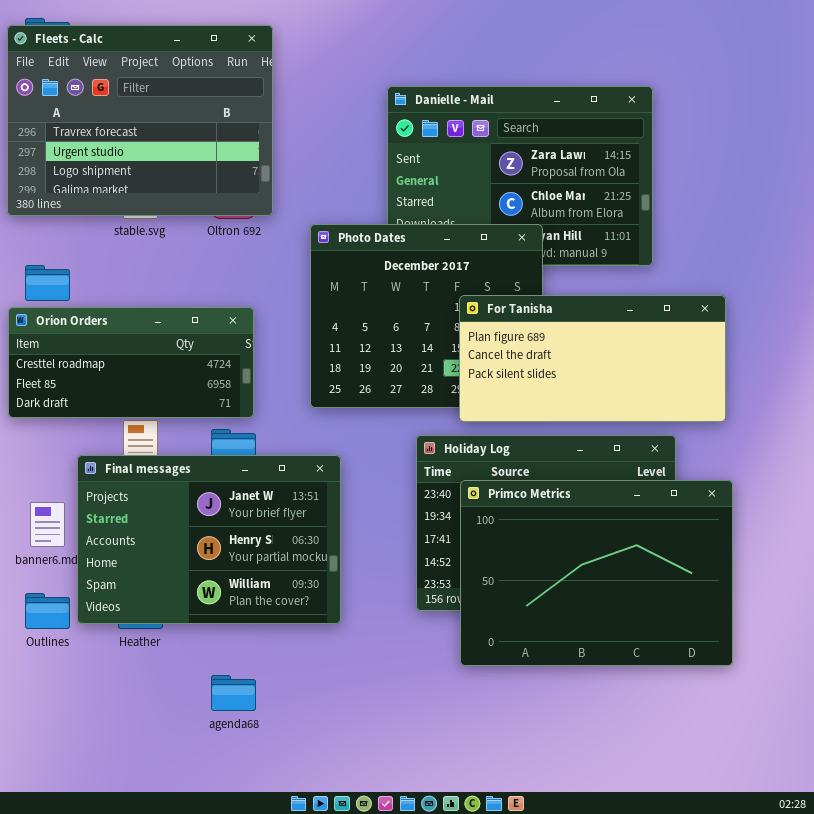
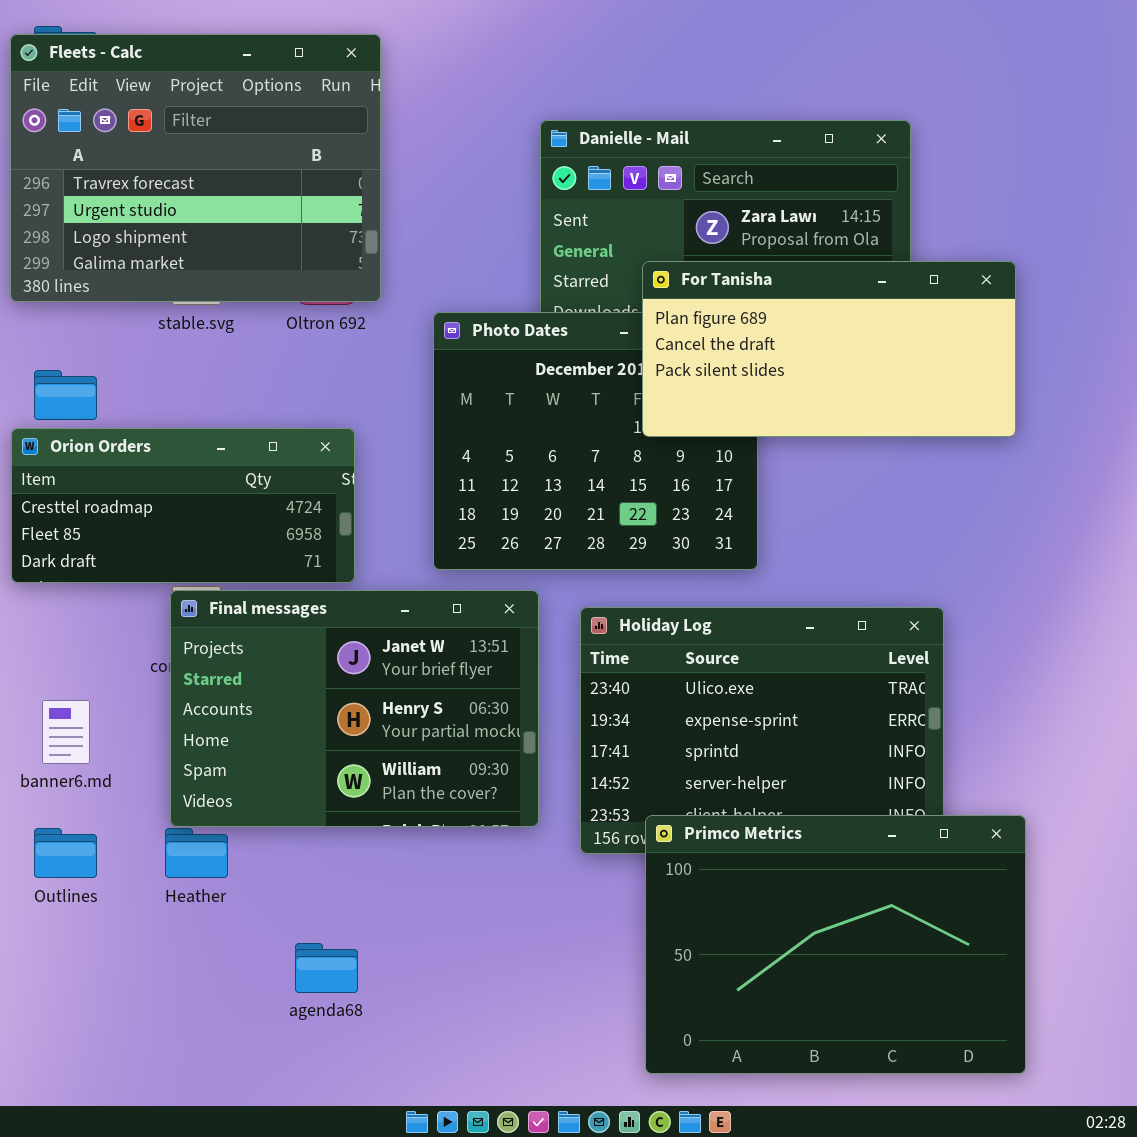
For Tanisha: [459,295,726,422] -> [642,261,1016,437], moved
Final messages: [77,455,341,624] -> [170,590,539,827], moved
Primco Metrics: [460,480,733,666] -> [645,815,1026,1074], moved

